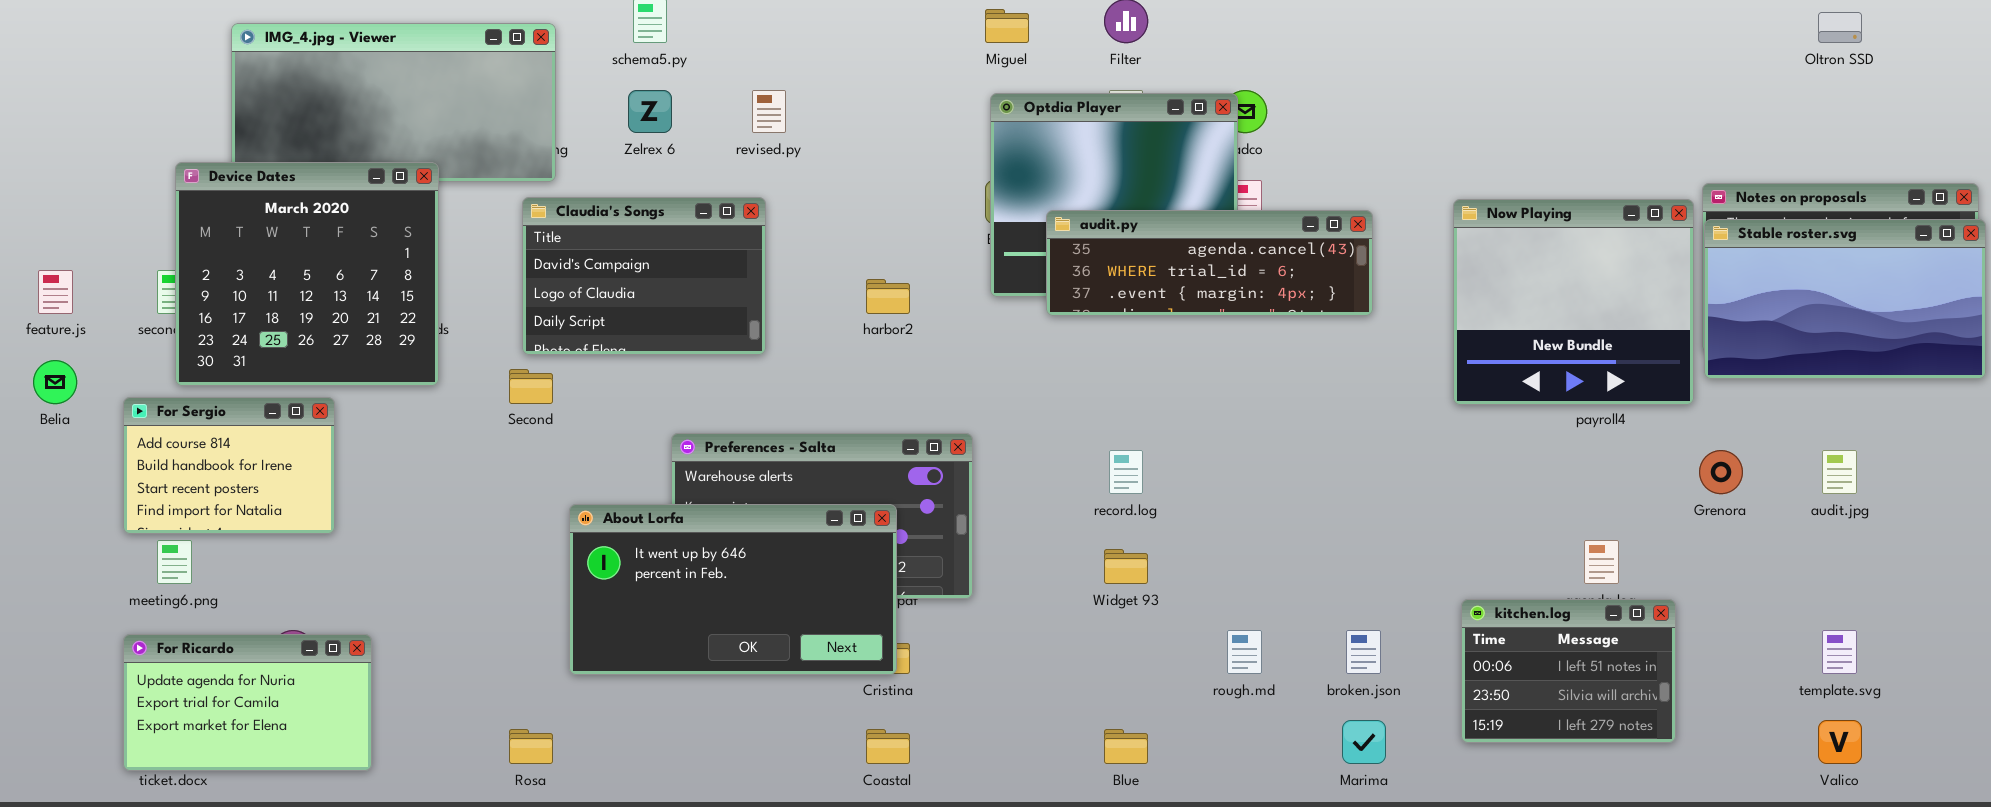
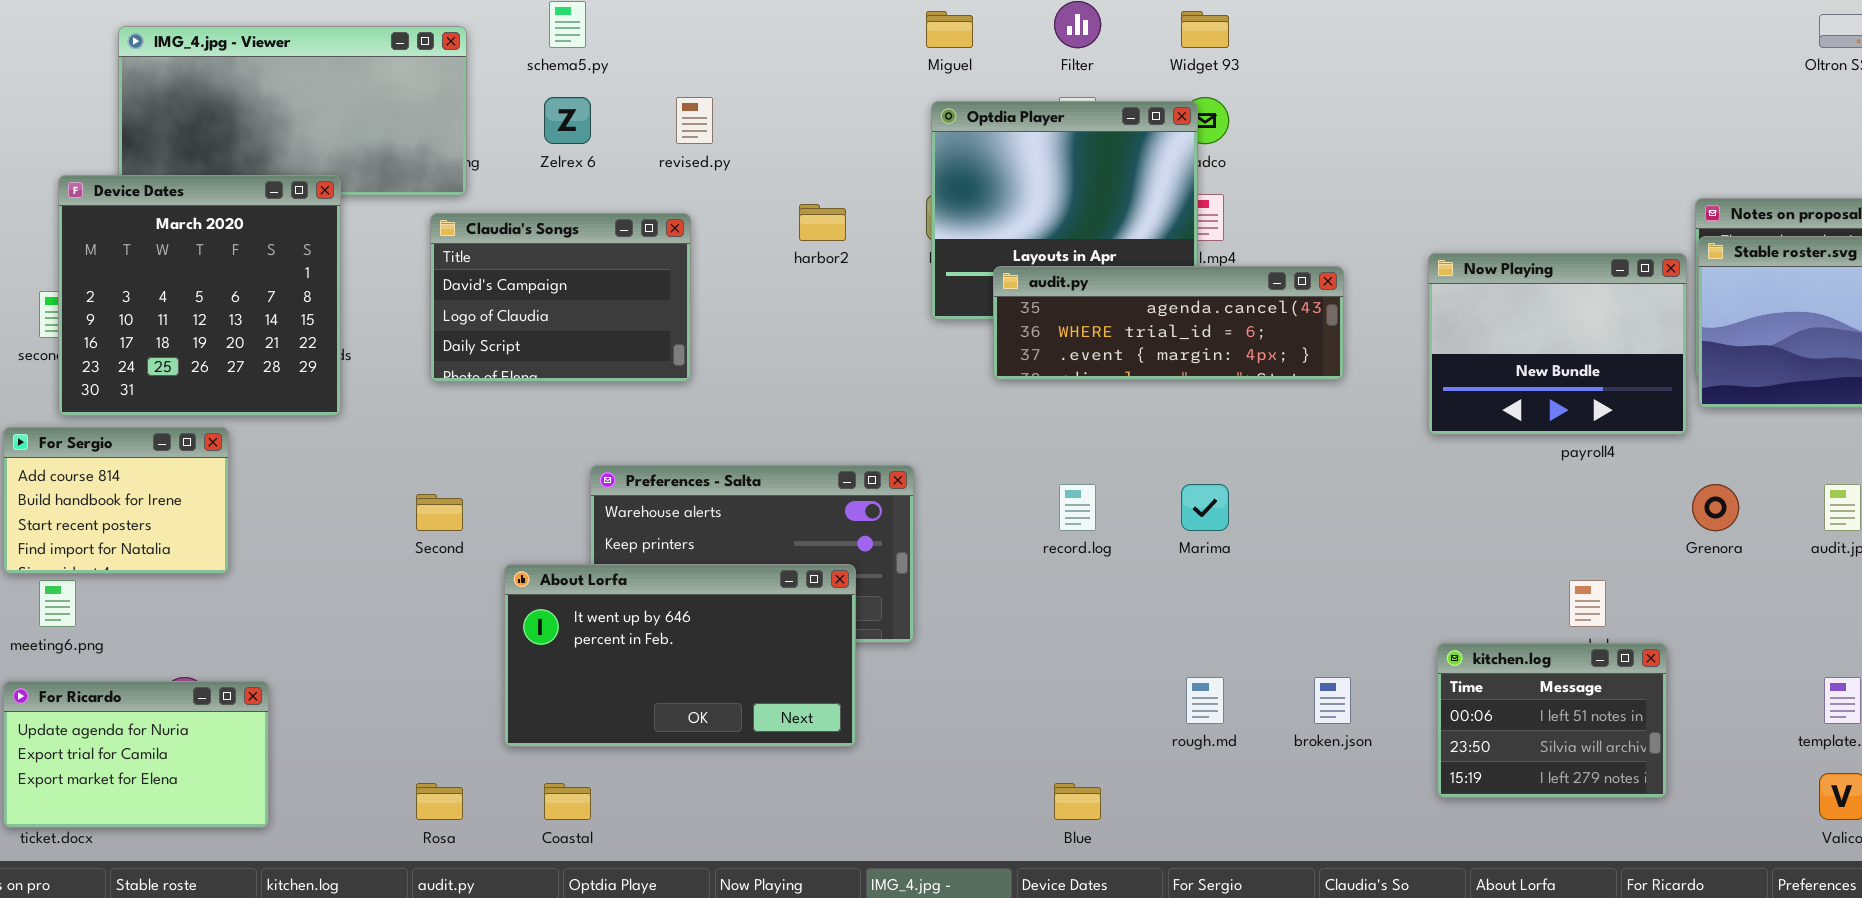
Now Playing: [1453,199,1694,405] -> [1428,253,1687,435], resized
audit.py: [1046,210,1373,316] -> [993,266,1344,380], moved
harbor2: [866,279,910,314] -> [799,204,846,241], moved
Second: [509,369,553,404] -> [416,494,463,531], moved
About Lorfa: [569,504,897,675] -> [504,564,856,747], moved
Widget 93: [1104,549,1148,584] -> [1181,11,1229,48], moved
Marima: [1342,720,1386,764] -> [1181,484,1229,531], moved
Coastal: [866,729,910,764] -> [544,783,591,820], moved

